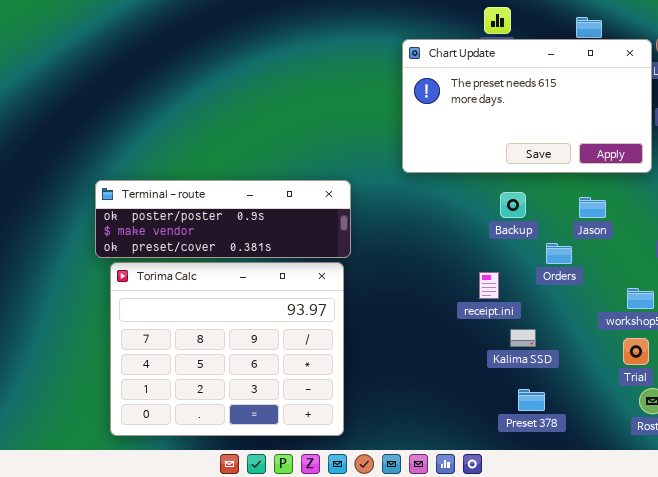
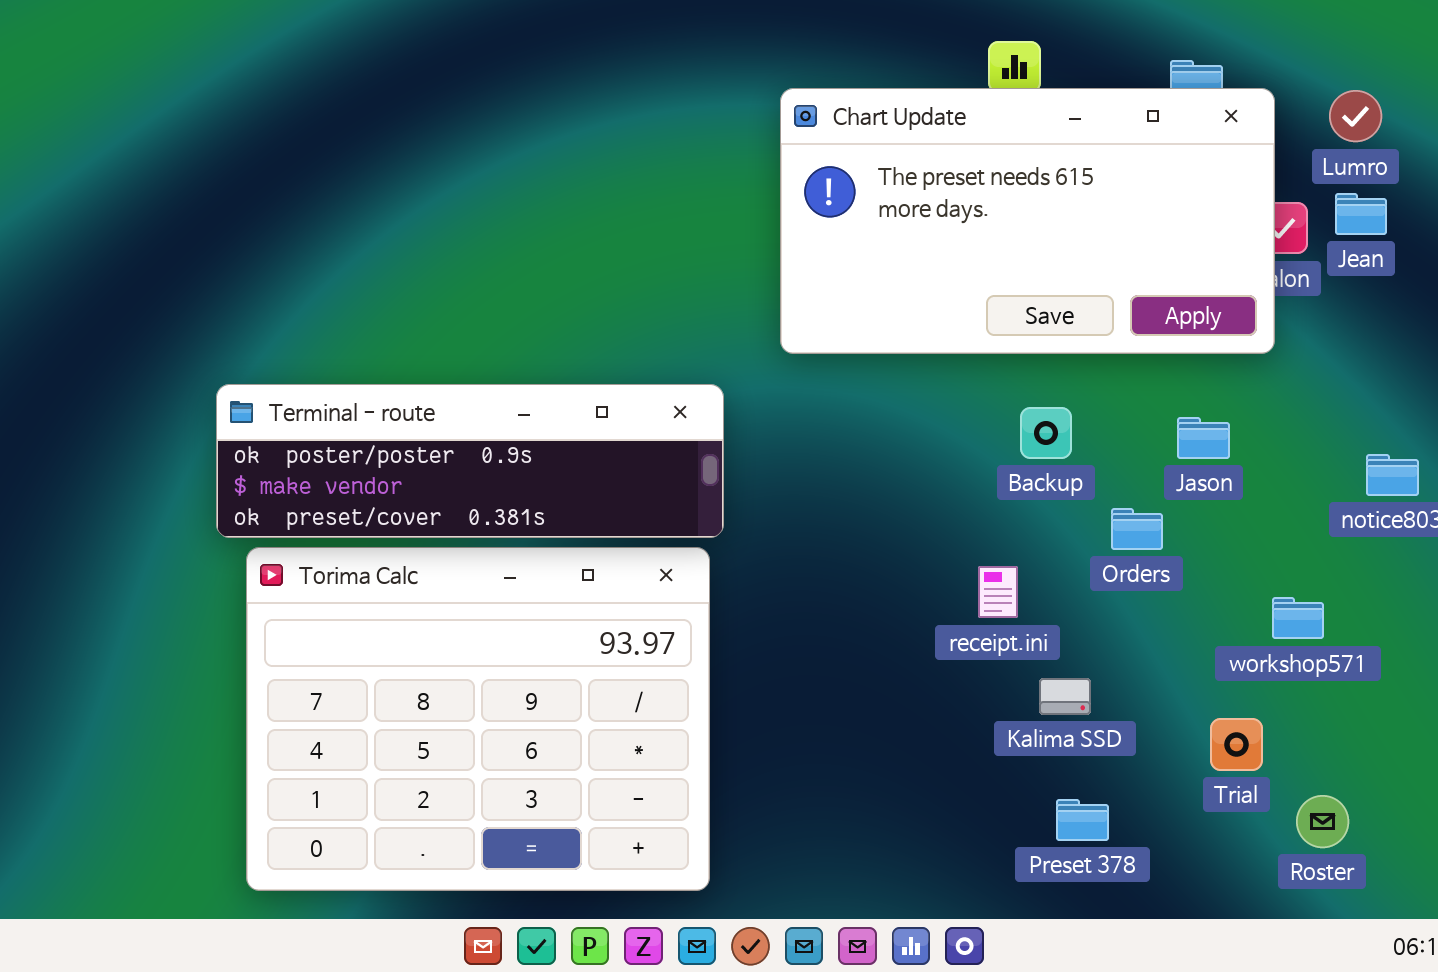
Chart Update: [402,39,652,173] -> [780,88,1275,354], moved
Trial: [623,338,649,365] -> [1210,718,1263,771], moved

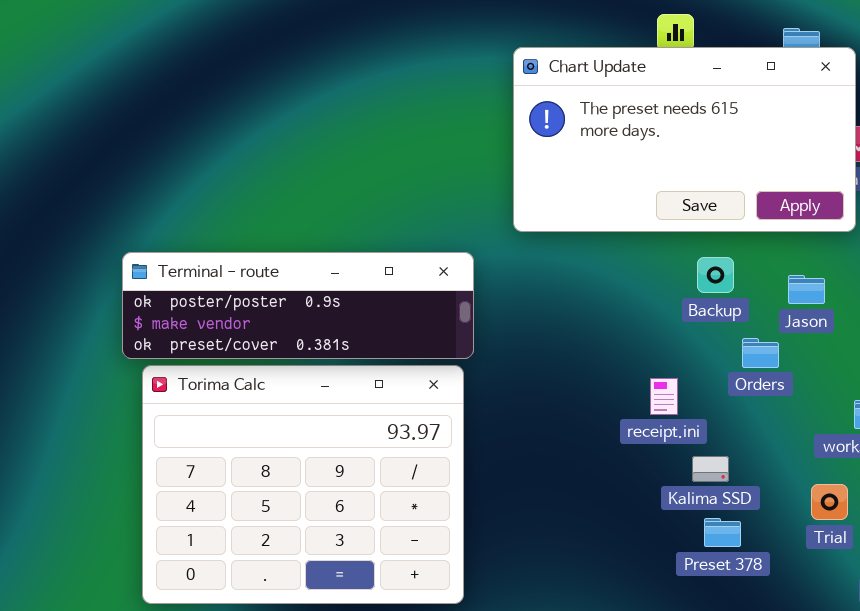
Backup: [1020,407,1072,459] -> [697,257,734,293], moved
Preset 378: [1056,799,1109,841] -> [704,518,741,547], moved

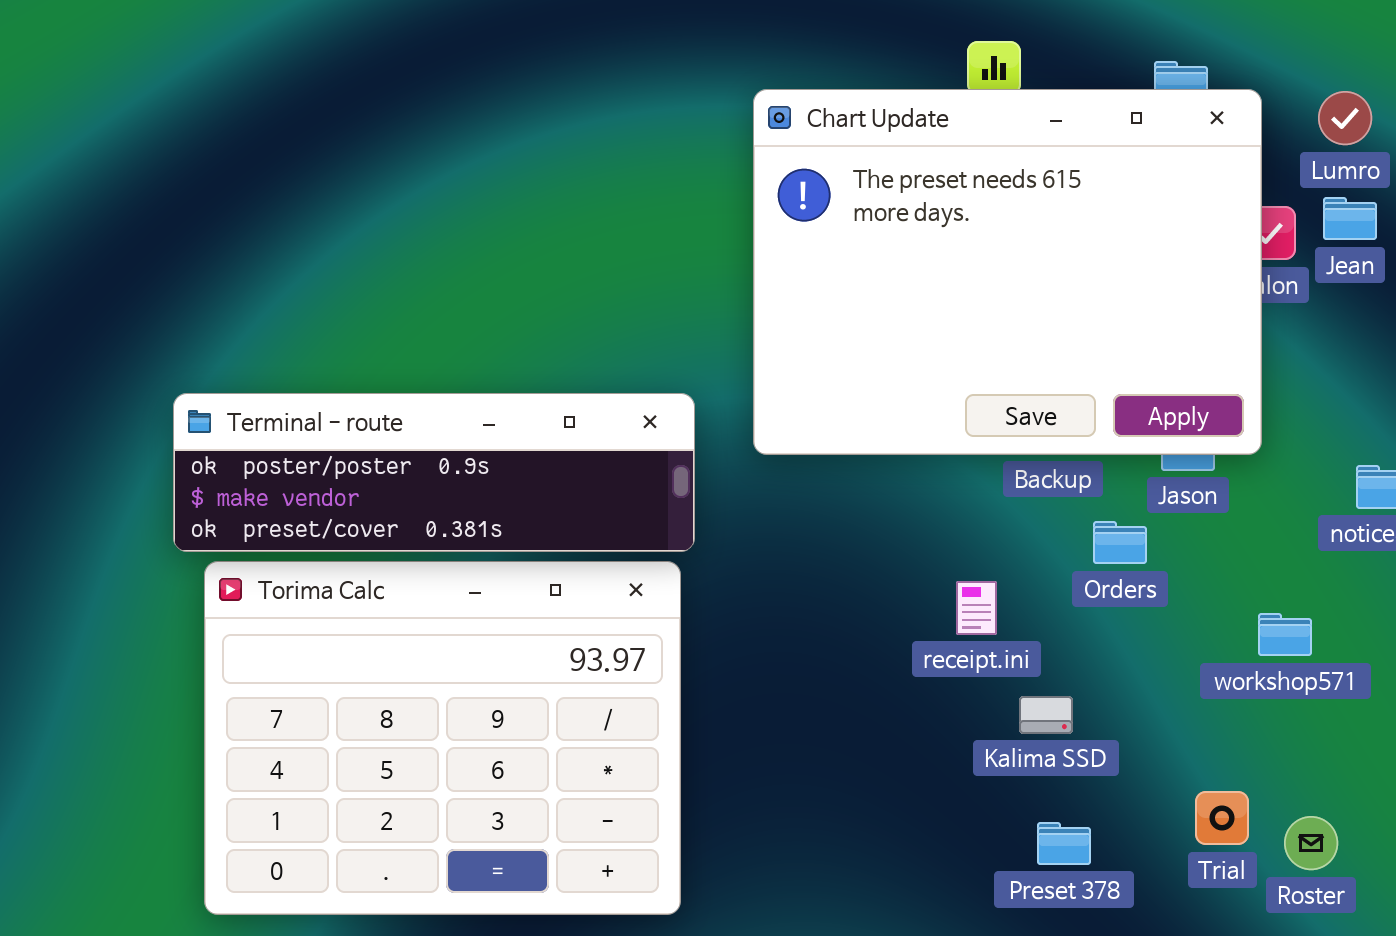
Chart Update: [513,47,856,232] -> [753,89,1262,455], resized
Trial: [811,484,848,520] -> [1195,791,1249,845], moved
Preset 378: [704,518,741,547] -> [1037,822,1091,865], moved

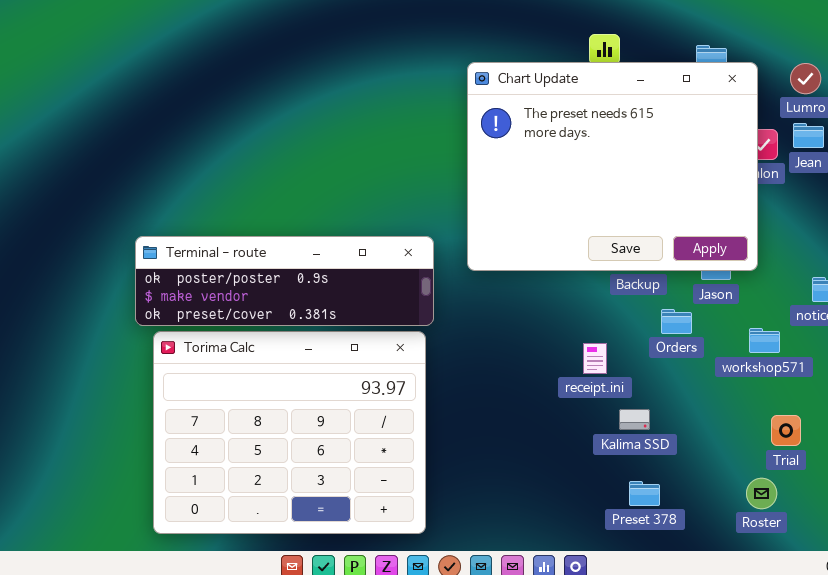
workshop571: [1258,613,1312,656] -> [749,328,780,353], moved
Trial: [1195,791,1249,845] -> [771,415,801,446], moved
Roster: [1284,816,1338,870] -> [746,478,777,509], moved

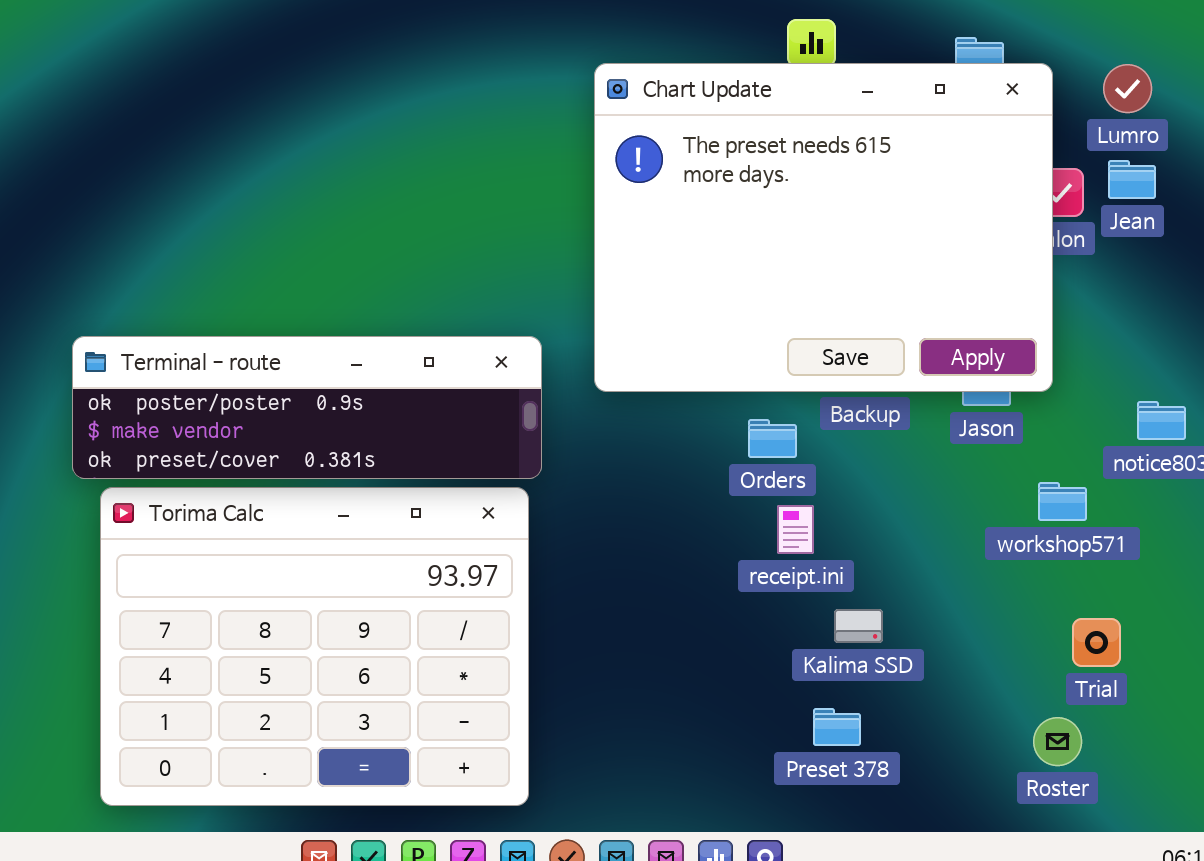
Orders: [661,309,692,334] -> [748,419,797,458], moved
Preset 378: [629,481,660,506] -> [813,708,861,746], moved

